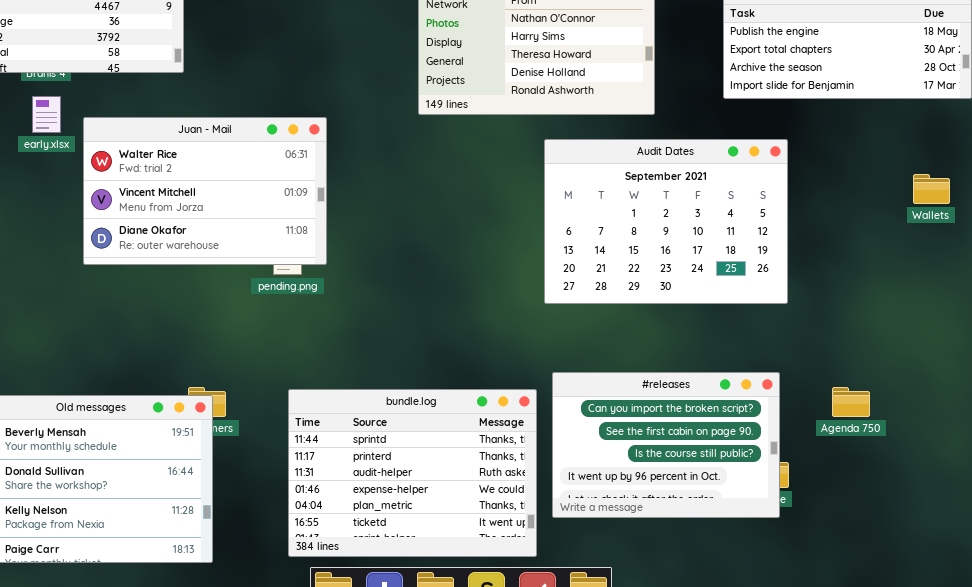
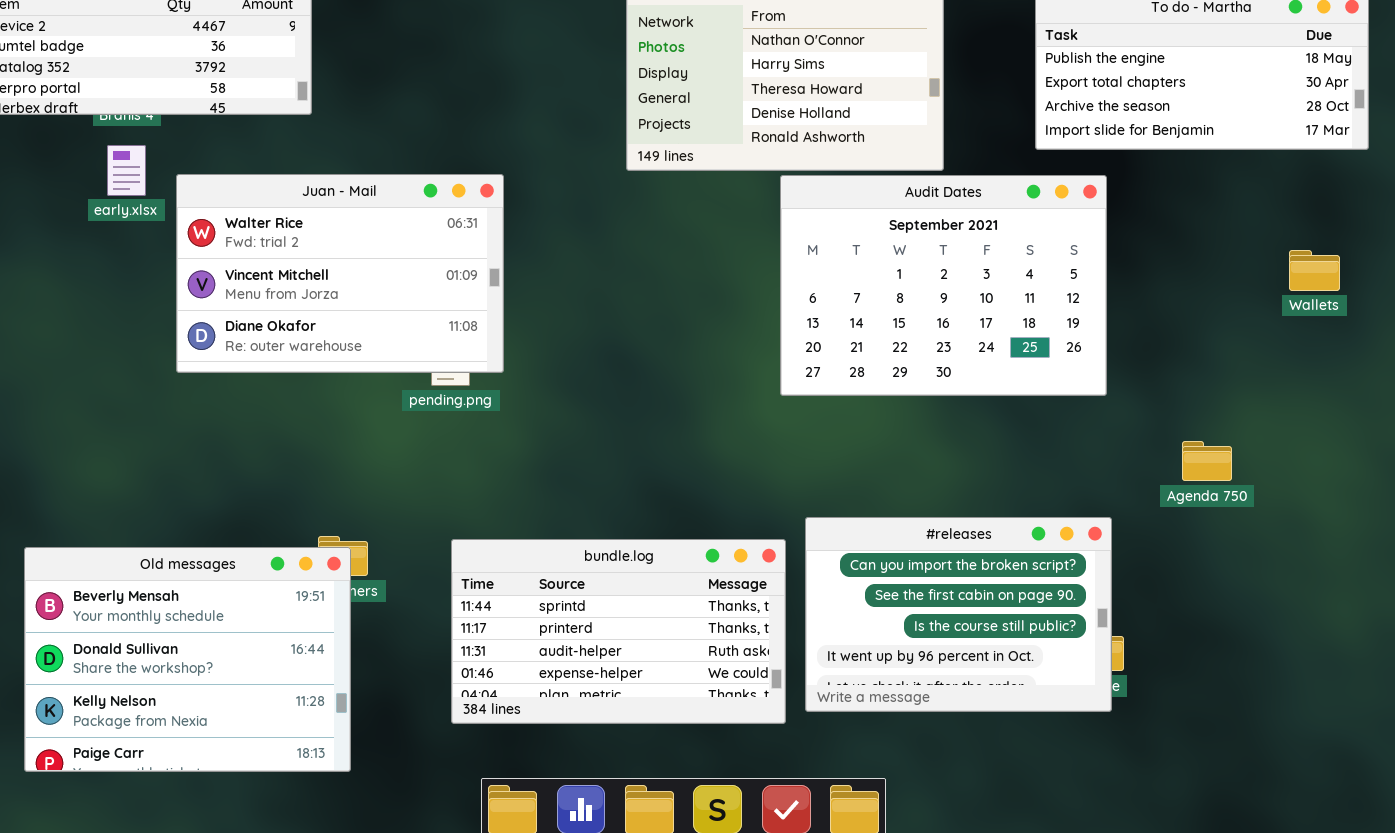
Audit Dates: [544,139,788,304] -> [780,175,1107,396], moved
Agenda 750: [832,387,870,417] -> [1182,441,1232,481], moved
bundle.log: [288,389,537,557] -> [451,539,786,724], resized

